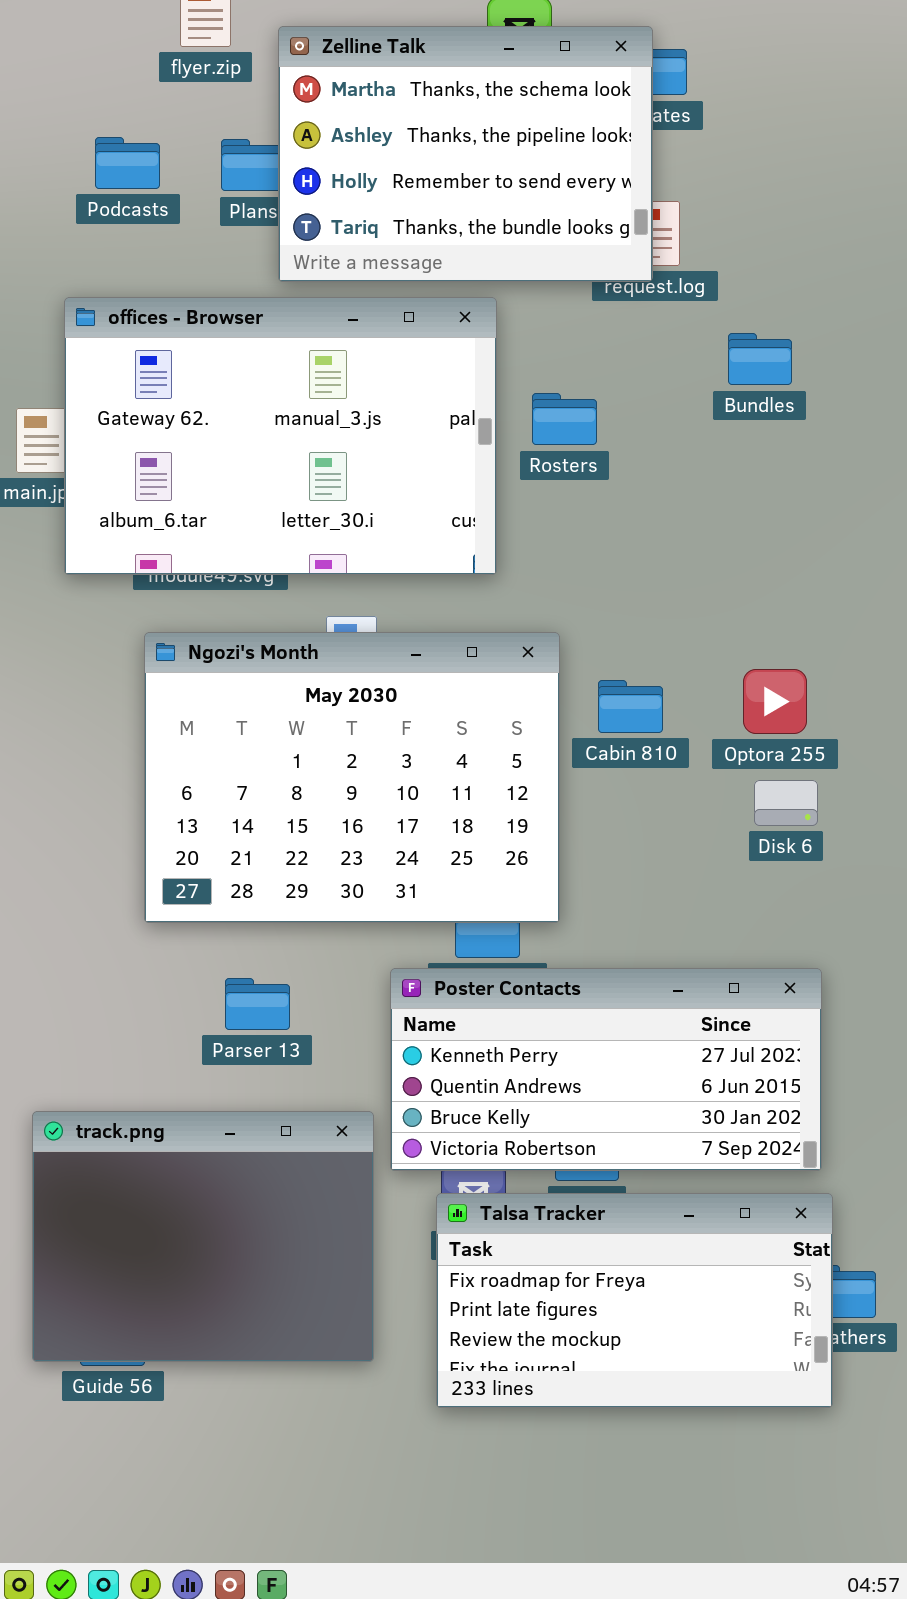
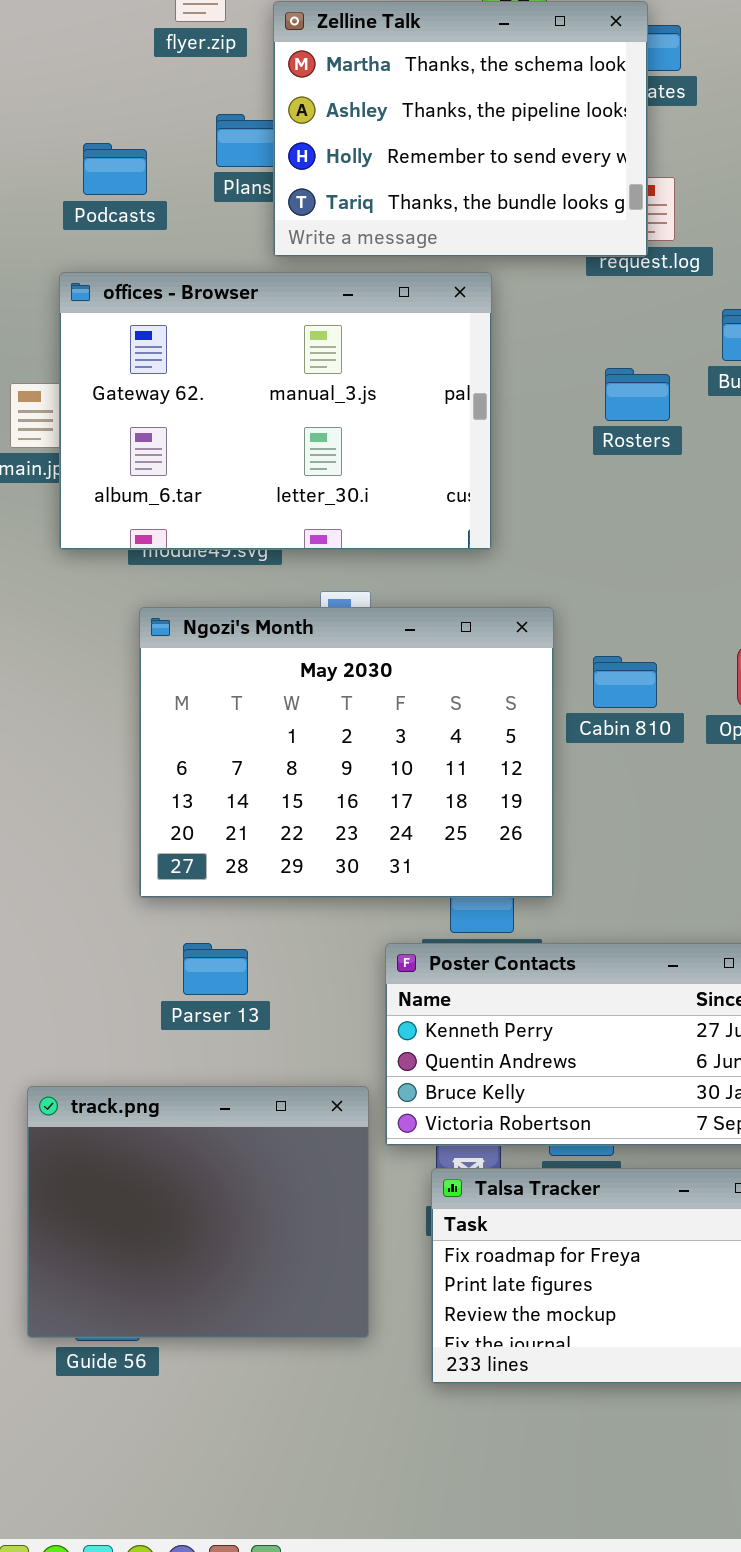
Podcasts: [95,137,160,189] -> [83,143,147,195], moved
Rosters: [532,393,597,445] -> [605,368,670,421], moved
Parser 13: [225,978,290,1030] -> [183,943,248,995], moved

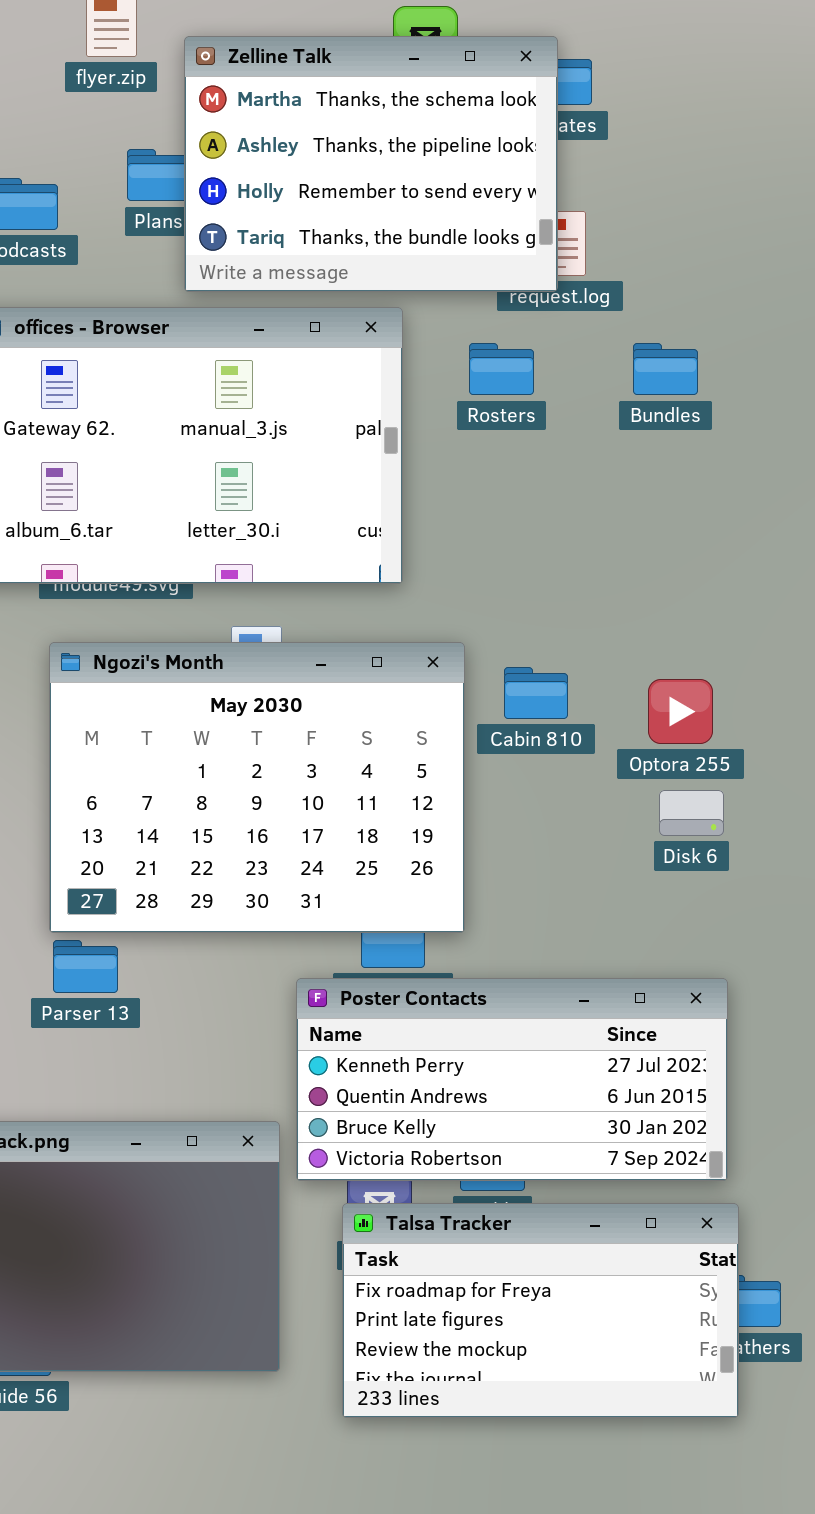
Rosters: [605,368,670,421] -> [469,343,534,395], moved
Cabin 810: [593,656,657,708] -> [504,667,568,719], moved
Parser 13: [183,943,248,995] -> [53,940,118,993], moved

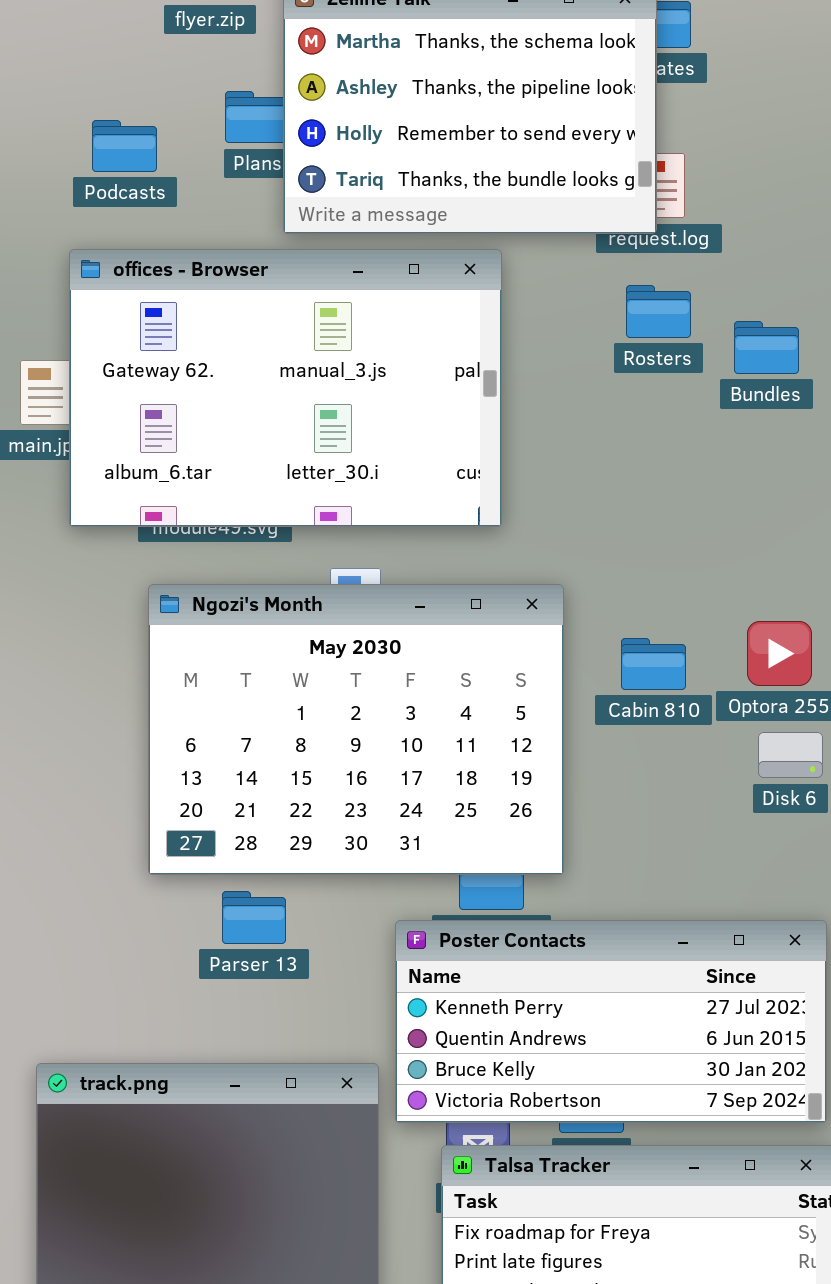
Rosters: [469,343,534,395] -> [626,285,691,338], moved
Bundles: [633,343,698,395] -> [734,321,799,374], moved
Cabin 810: [504,667,568,719] -> [621,638,686,690], moved
Parser 13: [53,940,118,993] -> [222,891,286,944], moved

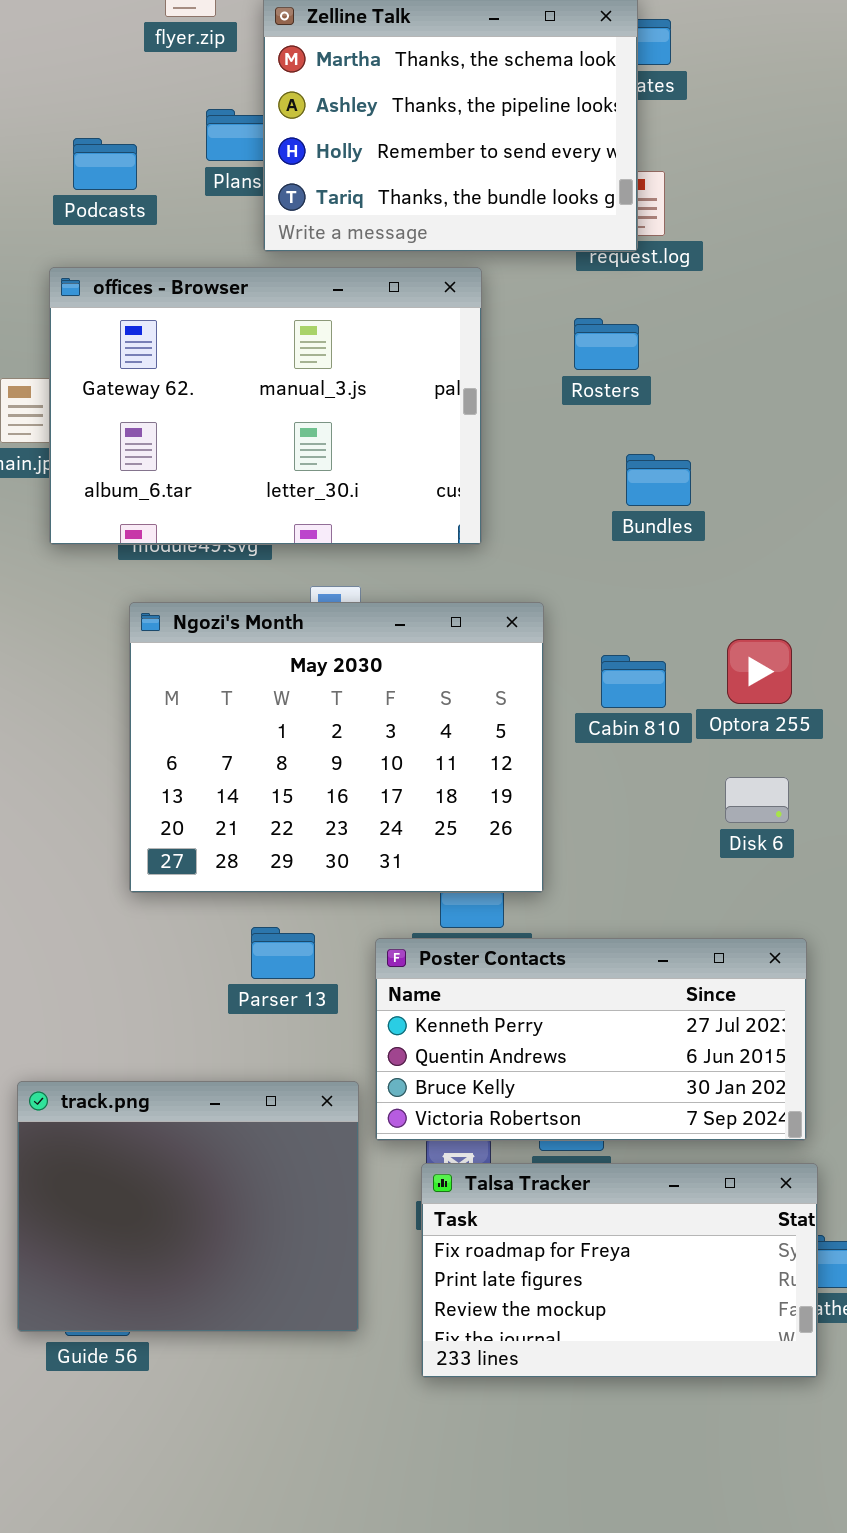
Rosters: [626,285,691,338] -> [574,318,639,370], moved
Bundles: [734,321,799,374] -> [626,454,691,506], moved
Disk 6: [758,732,823,778] -> [725,777,789,823], moved
Parser 13: [222,891,286,944] -> [251,927,315,979], moved

